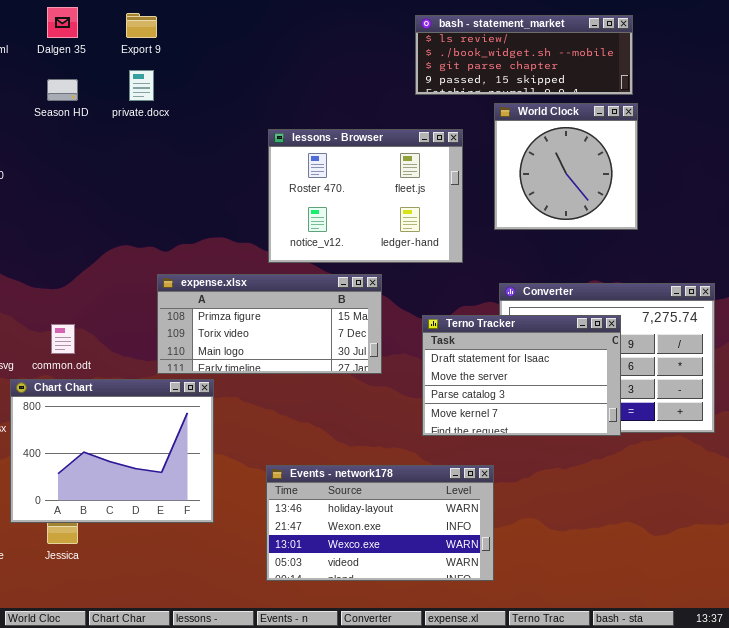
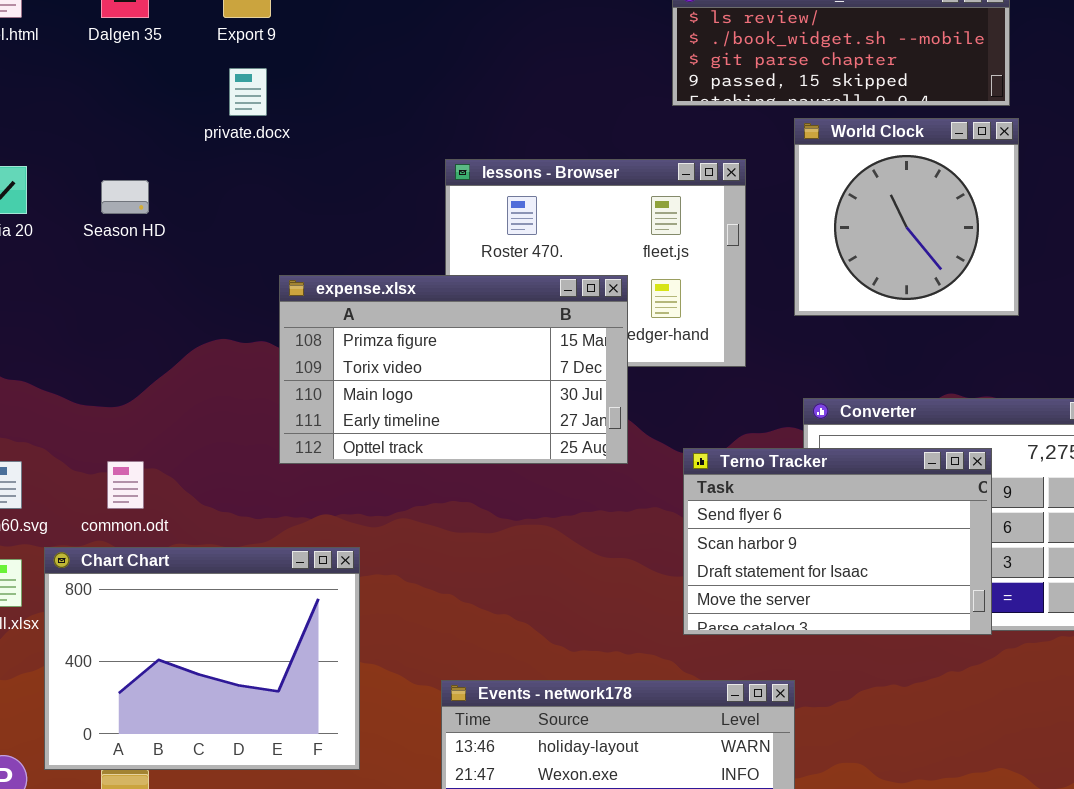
Season HD: [47,79,78,101] -> [101,180,149,214], moved
expense.xlsx: [157,274,382,374] -> [279,275,628,464], moved, resized
Terno Tracker: [422,315,621,436] -> [683,448,992,635], scrolled up 2 rows

